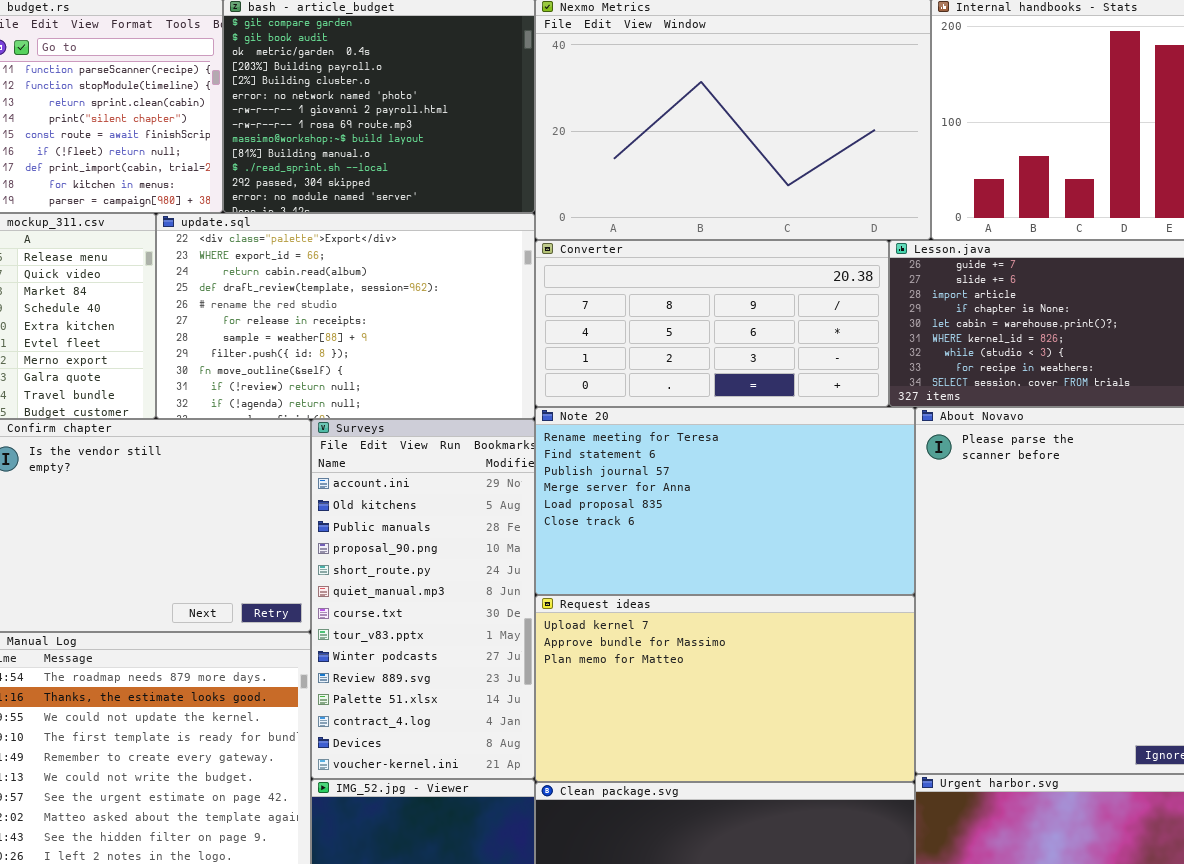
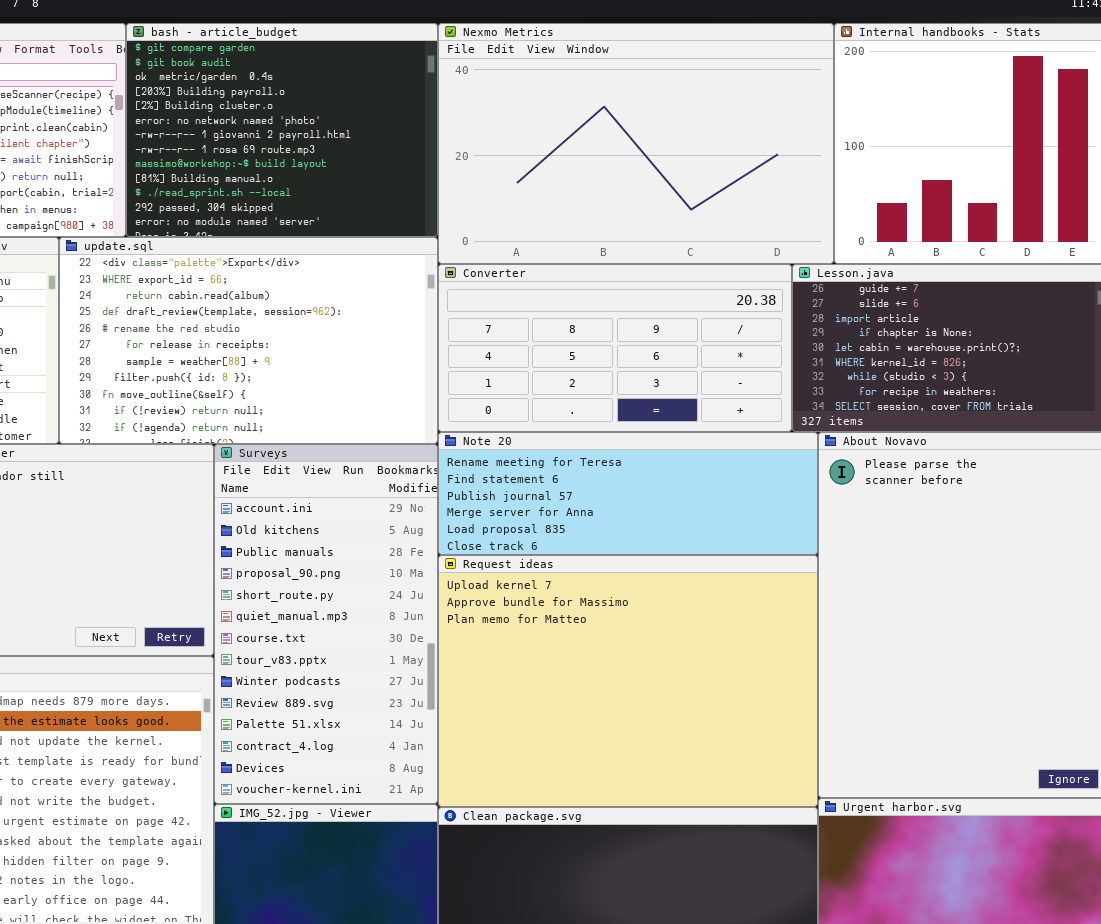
Note 20: [535,407,915,595] -> [438,432,818,555], resized
Request ideas: [535,595,915,782] -> [438,555,818,807], resized

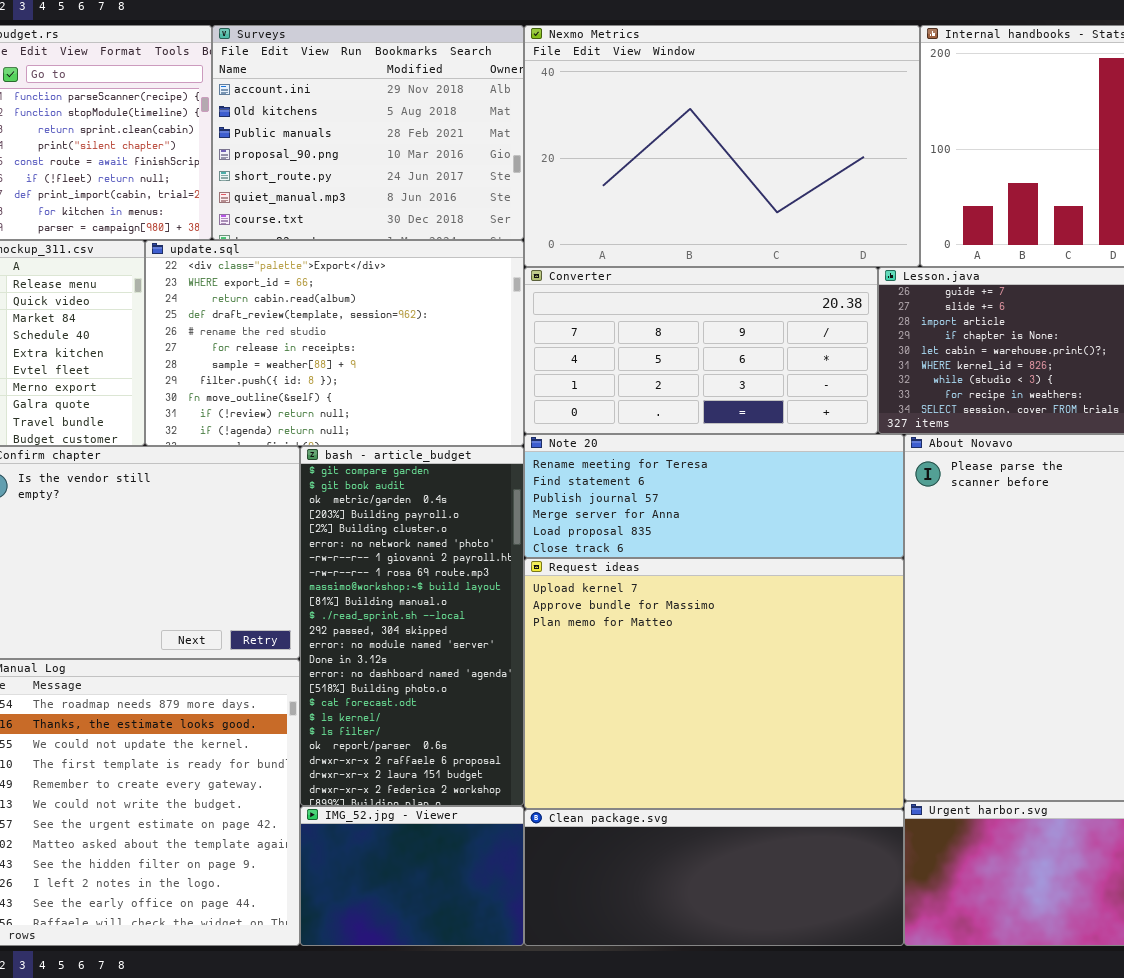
bash - article_budget: [126,23,438,237] -> [300,446,524,806], moved, resized
Surveys: [214,444,438,804] -> [212,25,524,240], moved, resized

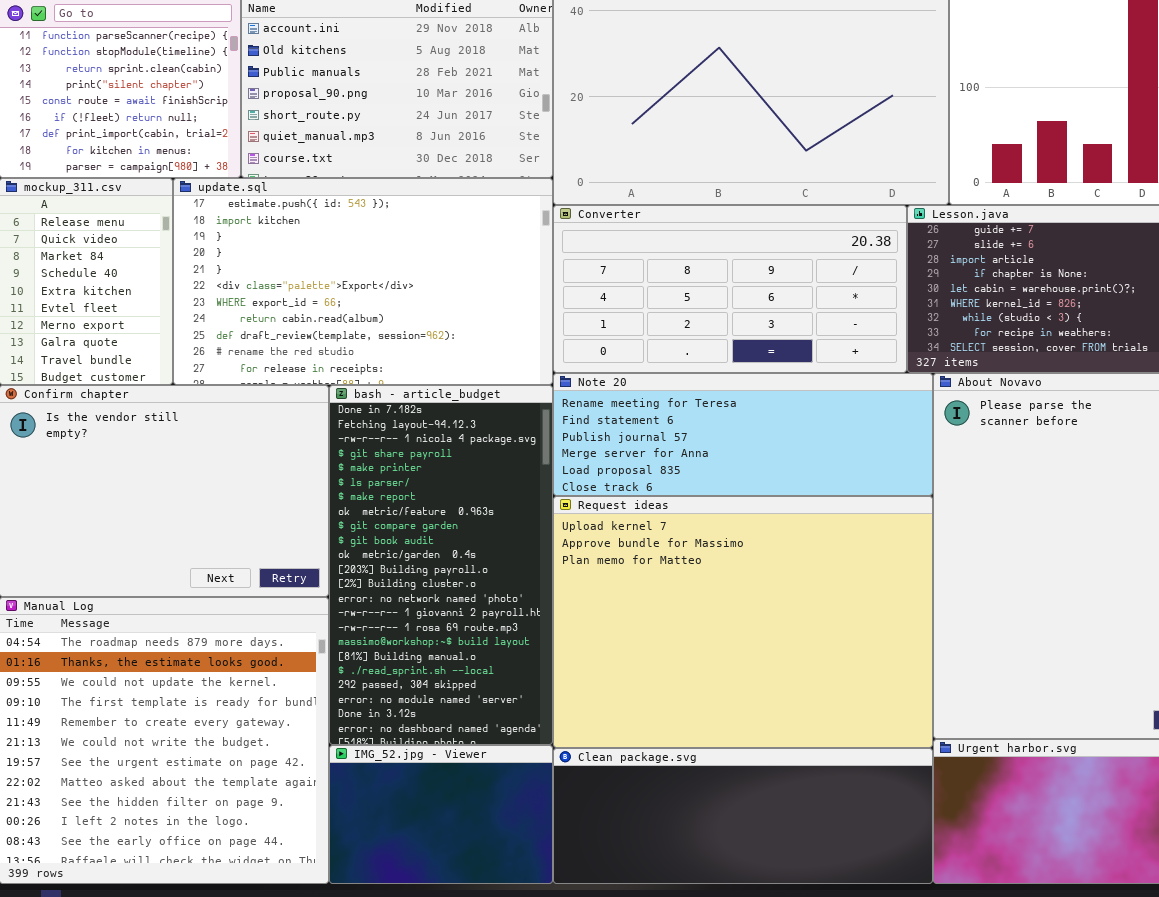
update.sql: [145,240,524,446] -> [173,178,553,385], scrolled up 5 rows
bash - article_budget: [300,446,524,806] -> [329,385,553,745], scrolled up 8 rows

